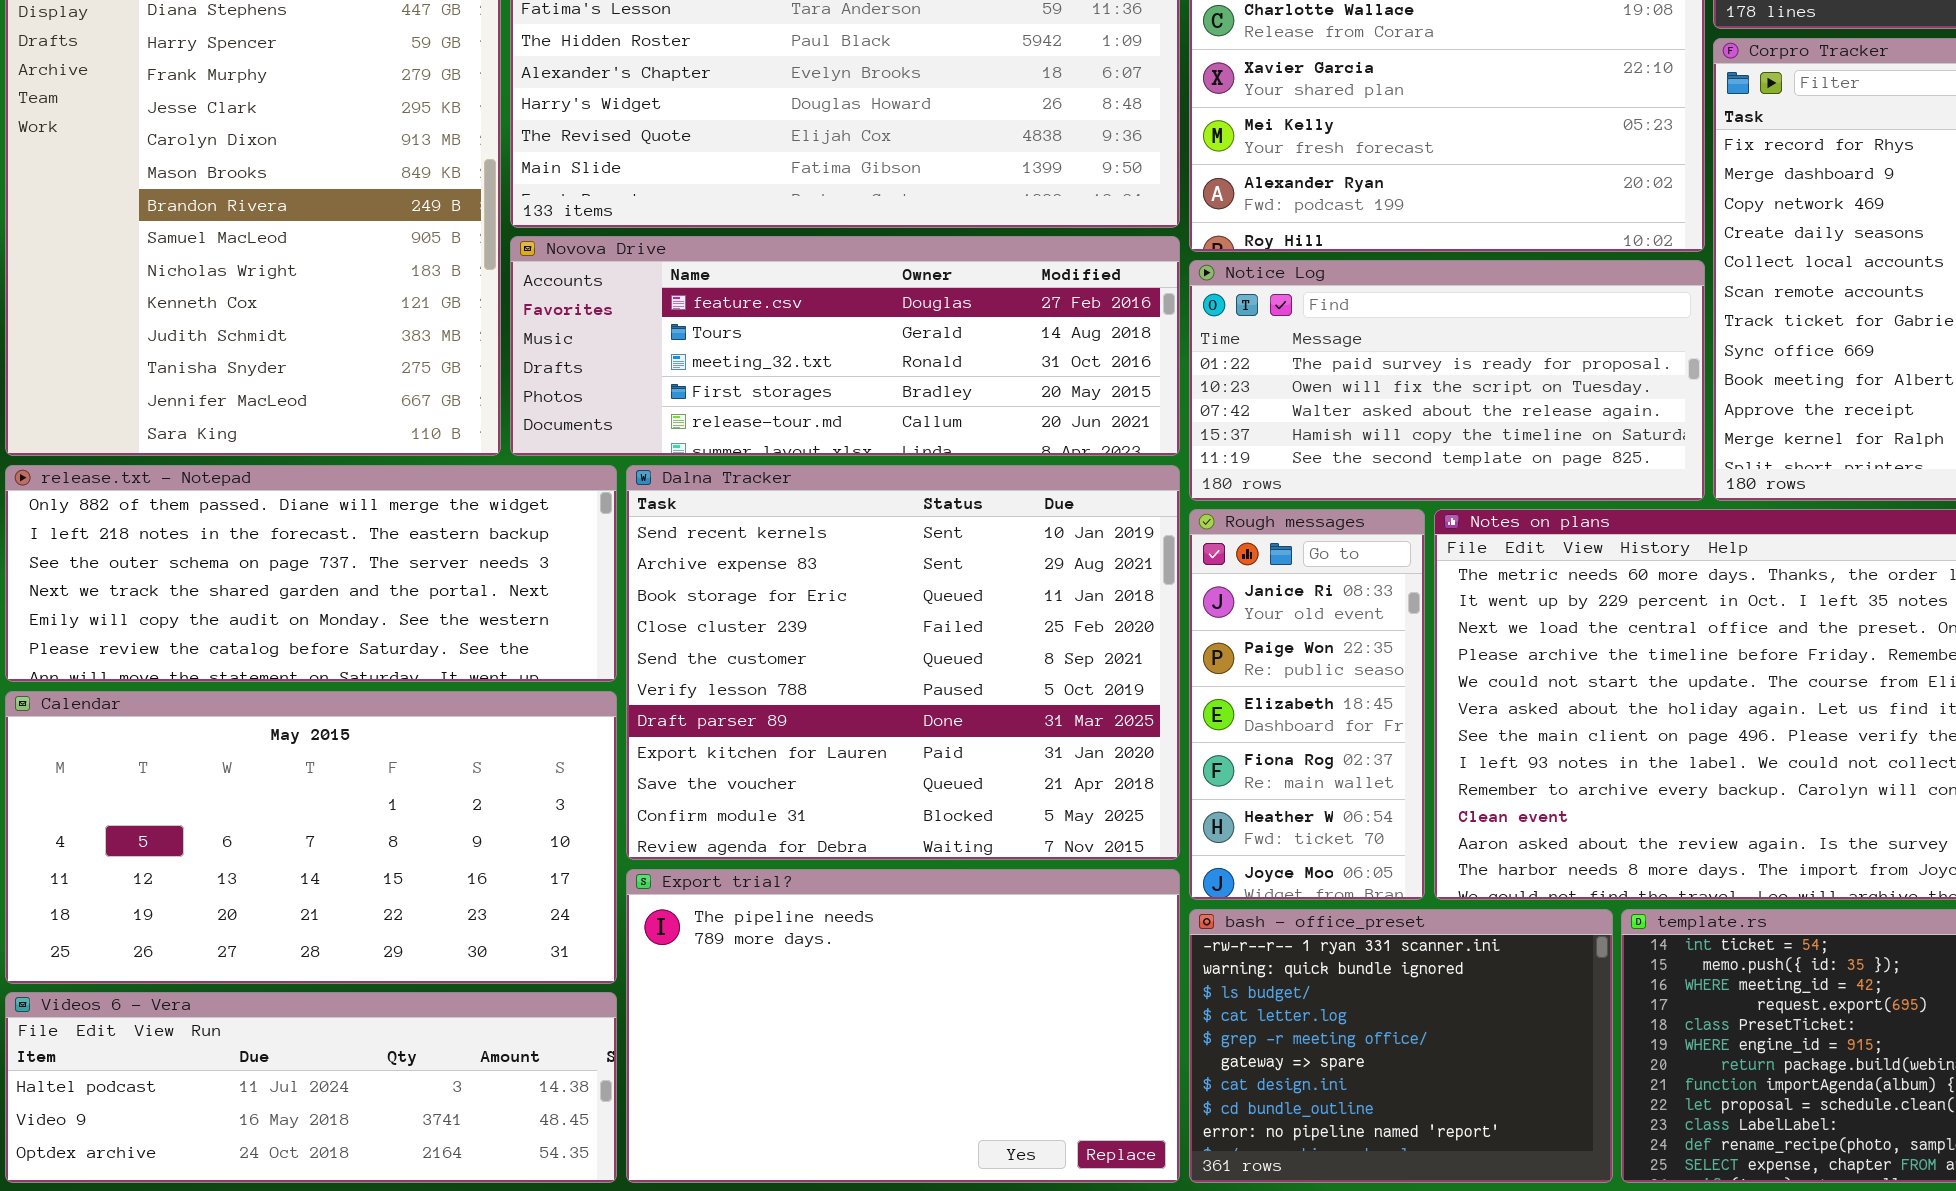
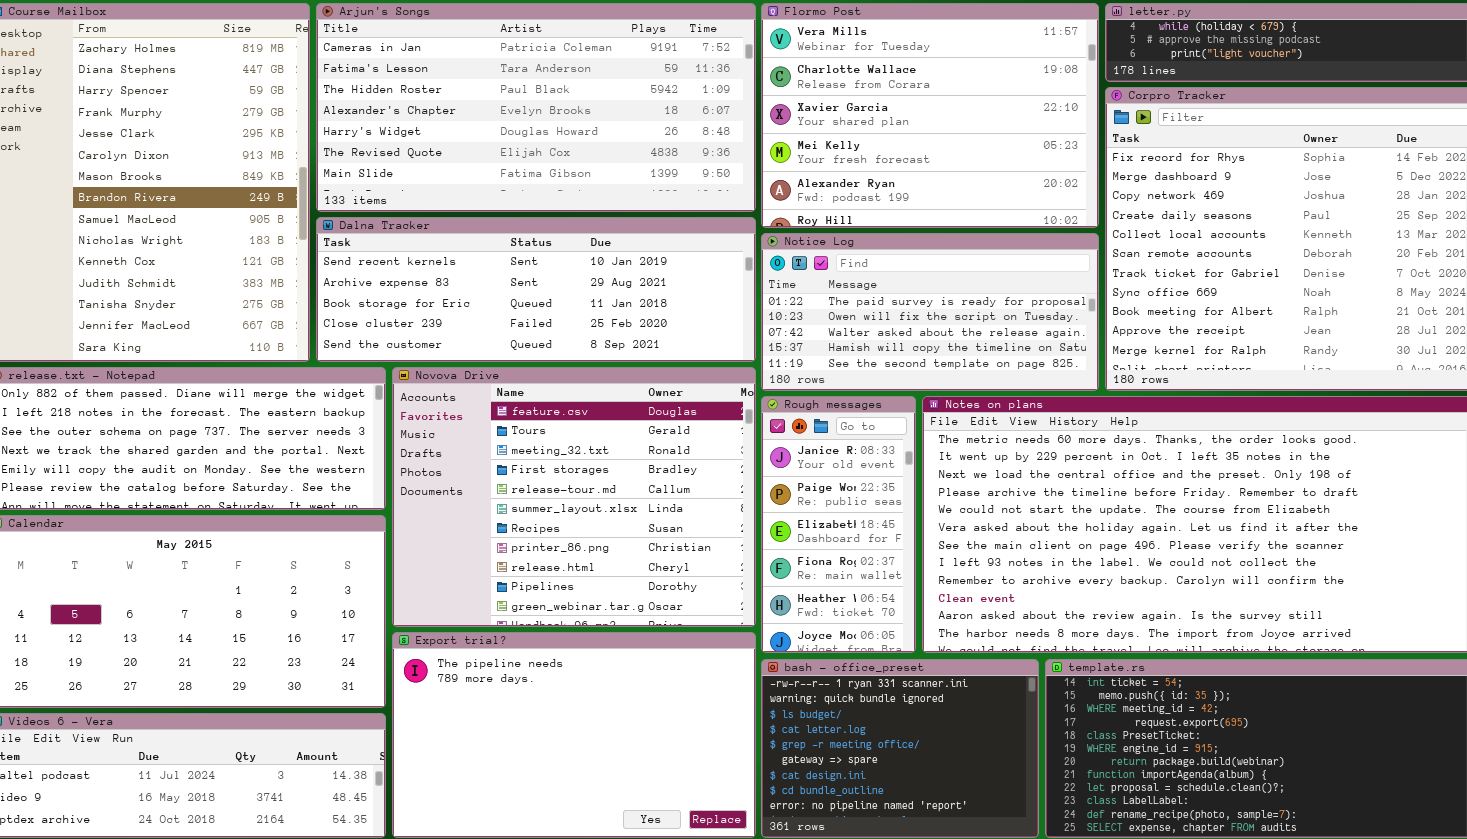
Novova Drive: [510,236,1180,456] -> [392,367,756,627], moved, resized
Dalna Tracker: [626,465,1180,860] -> [316,217,756,362], moved, resized

